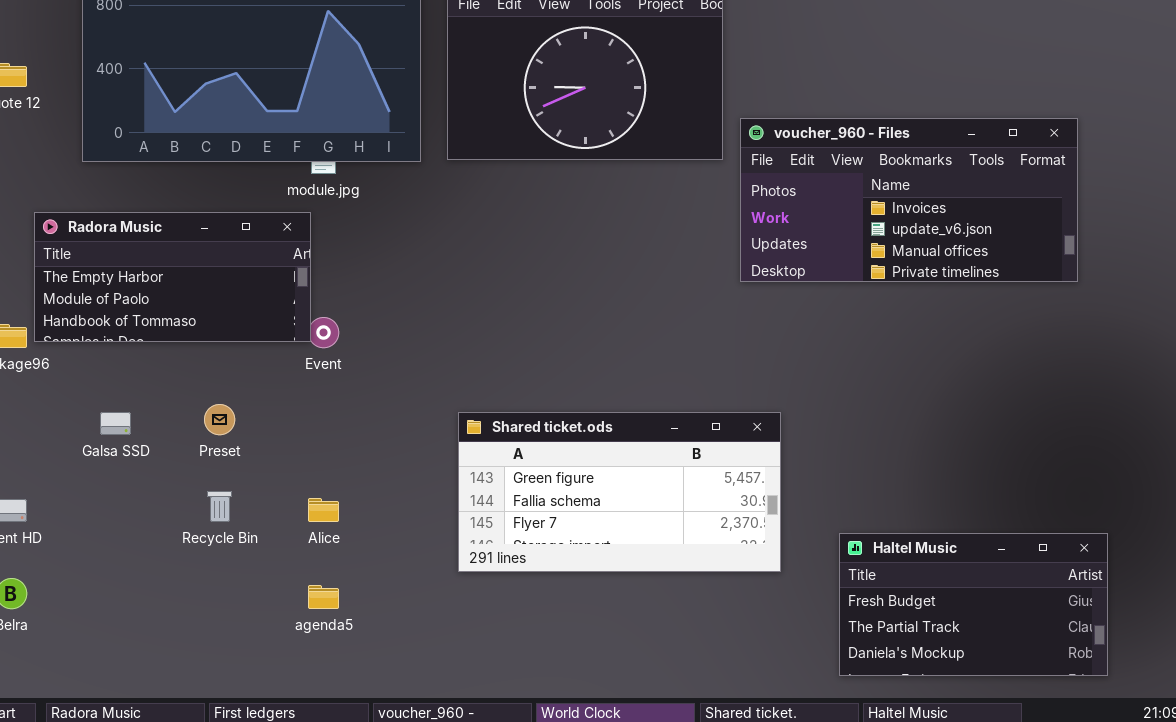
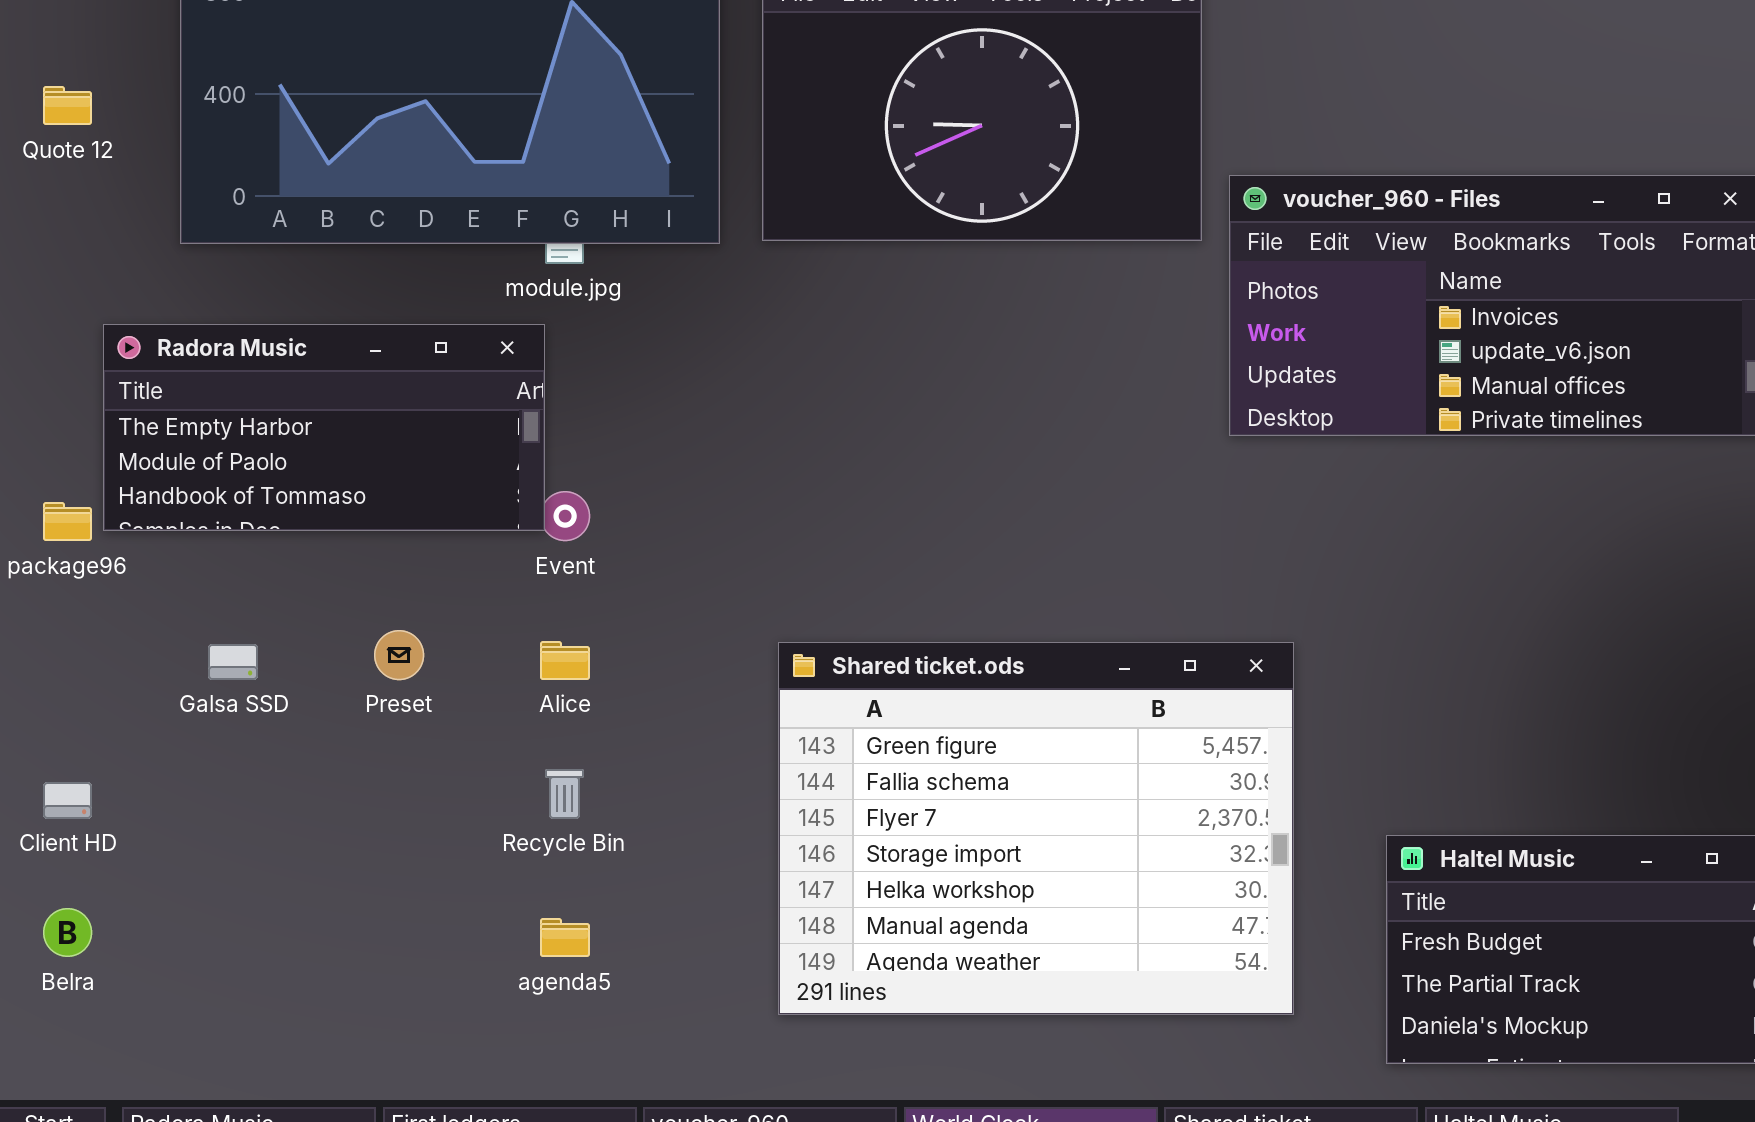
Shared ticket.ods: [458,412,781,572] -> [778,642,1294,1015], resized
Recycle Bin: [207,491,232,522] -> [545,769,584,819], moved
Alice: [308,498,339,522] -> [540,641,590,680], moved

